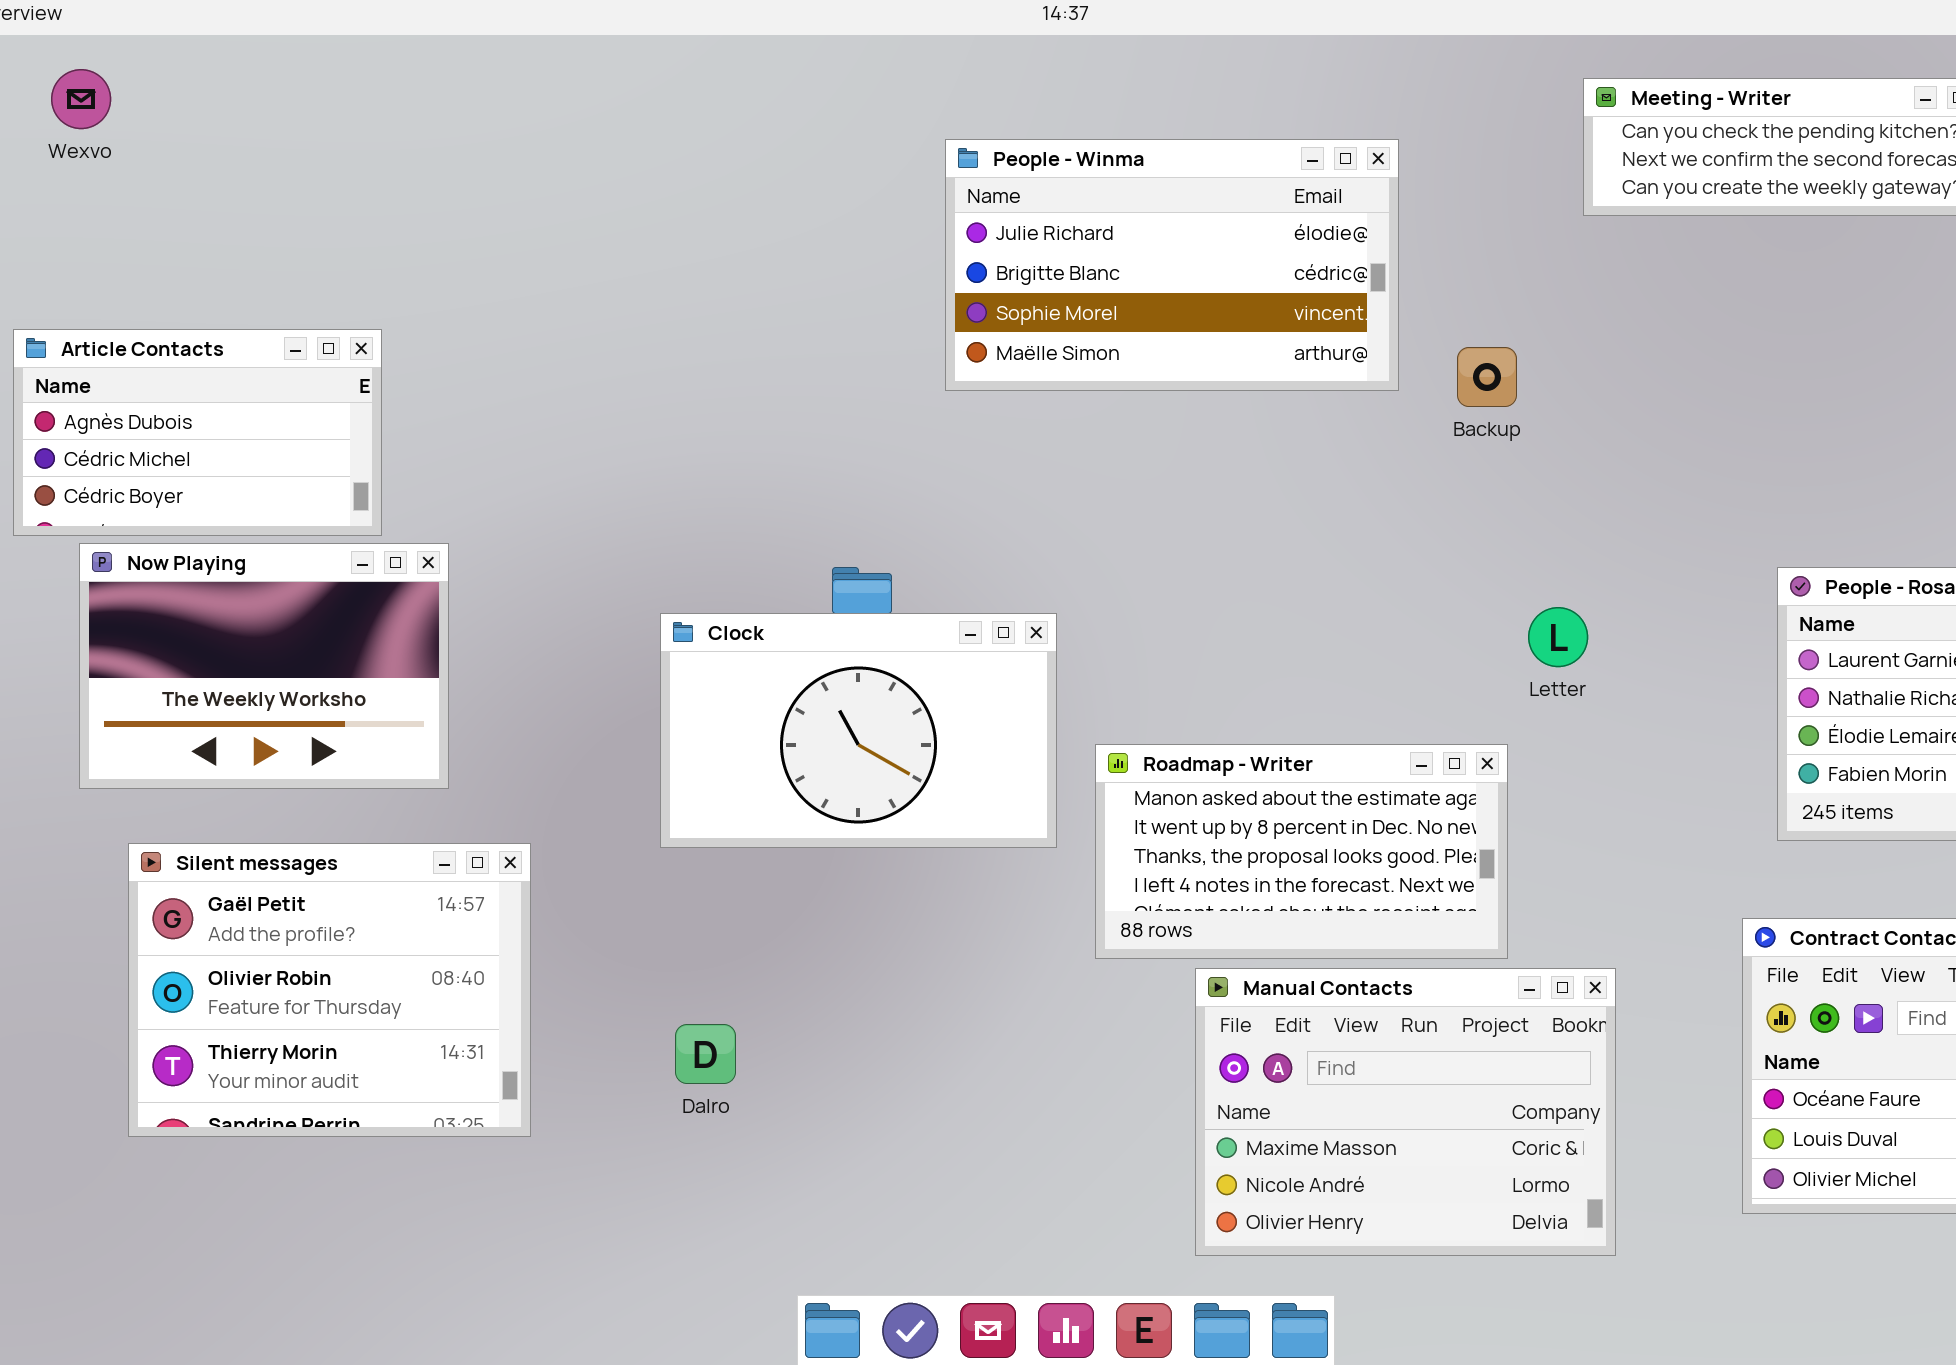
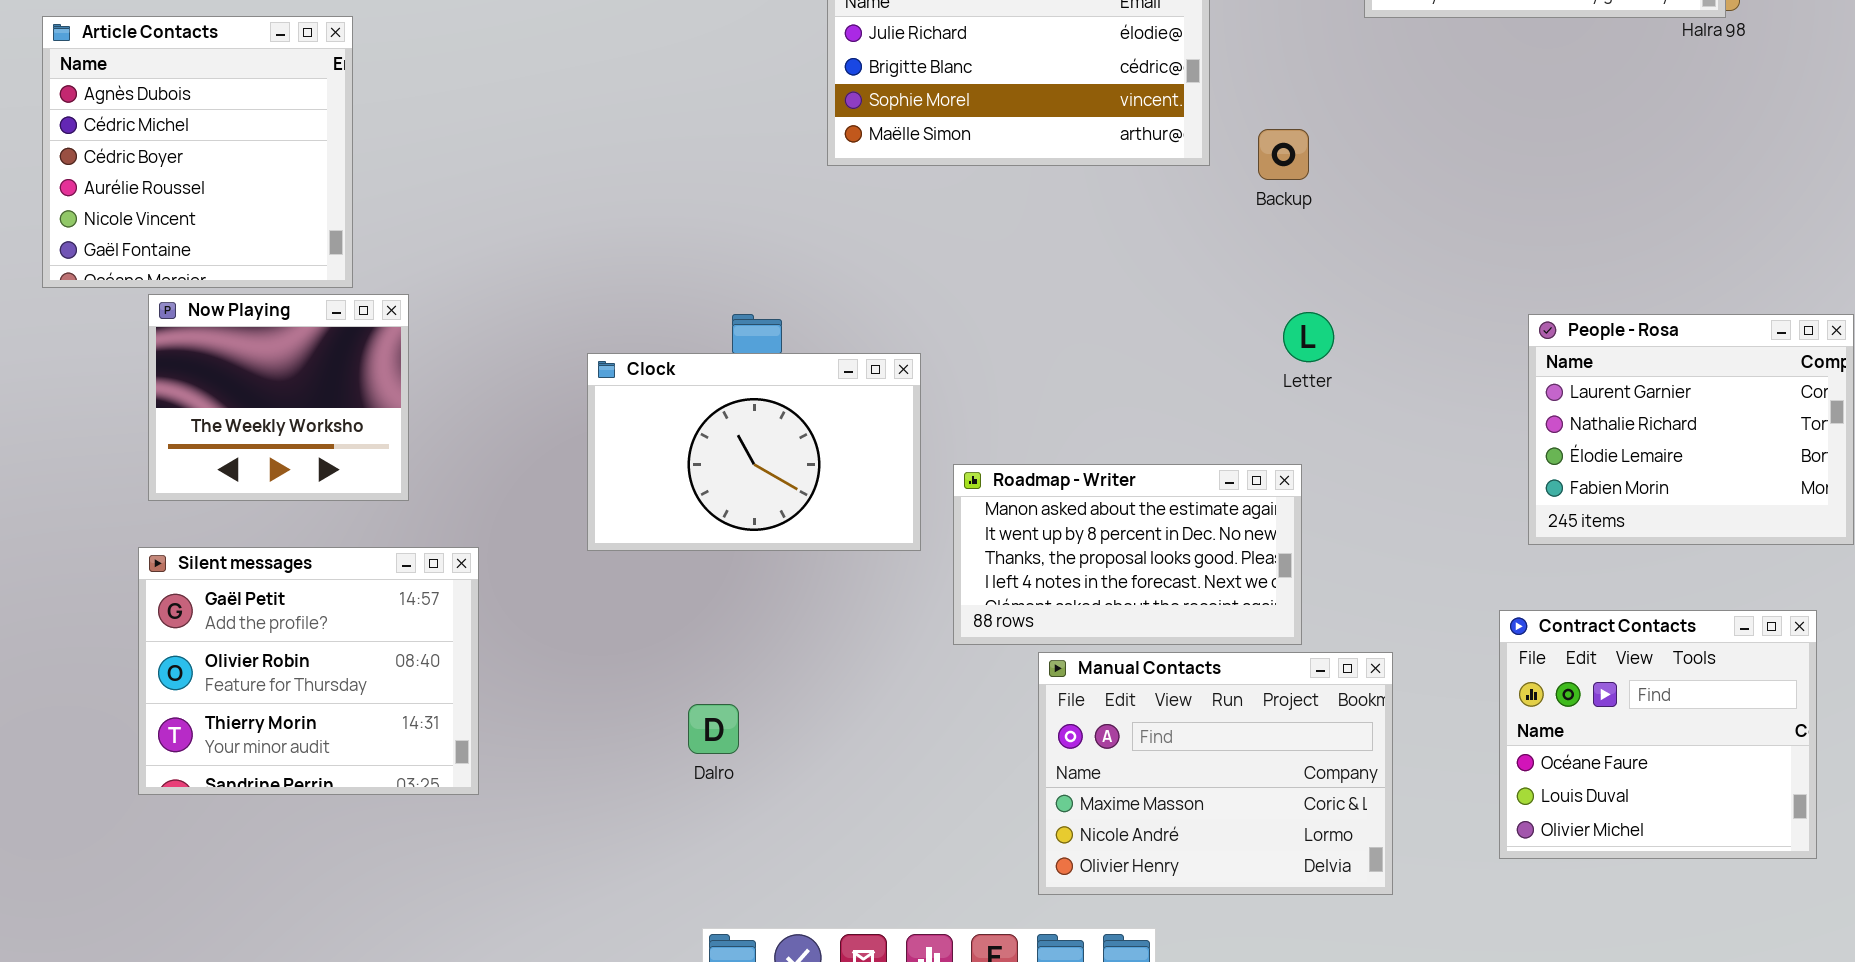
Article Contacts: [13,329,382,536] -> [42,16,353,288], resized
Now Playing: [79,543,449,789] -> [148,294,409,501], resized
Letter: [1528,607,1588,667] -> [1283,312,1334,362], moved
Dalro: [675,1024,736,1084] -> [688,704,739,754], moved

